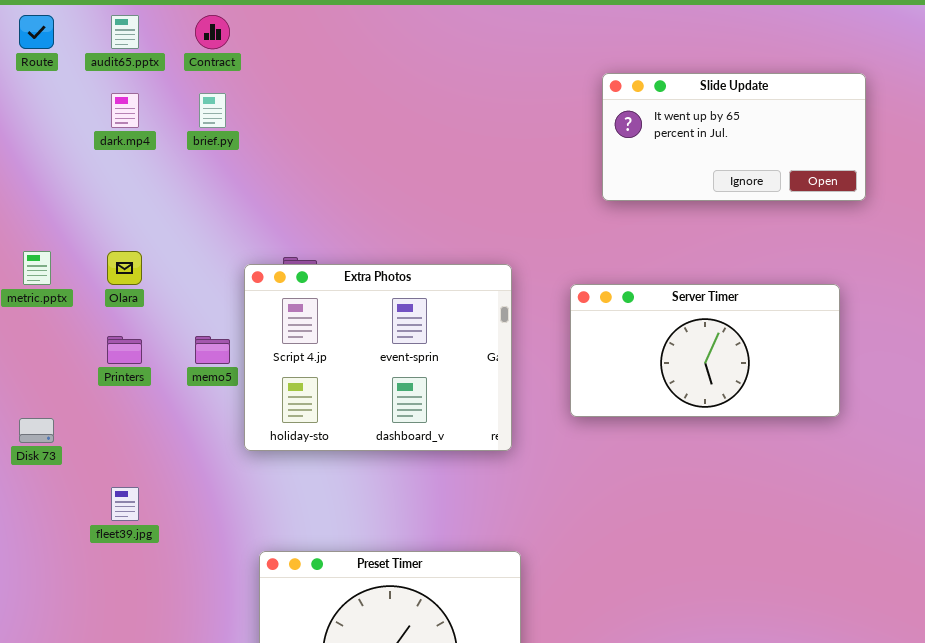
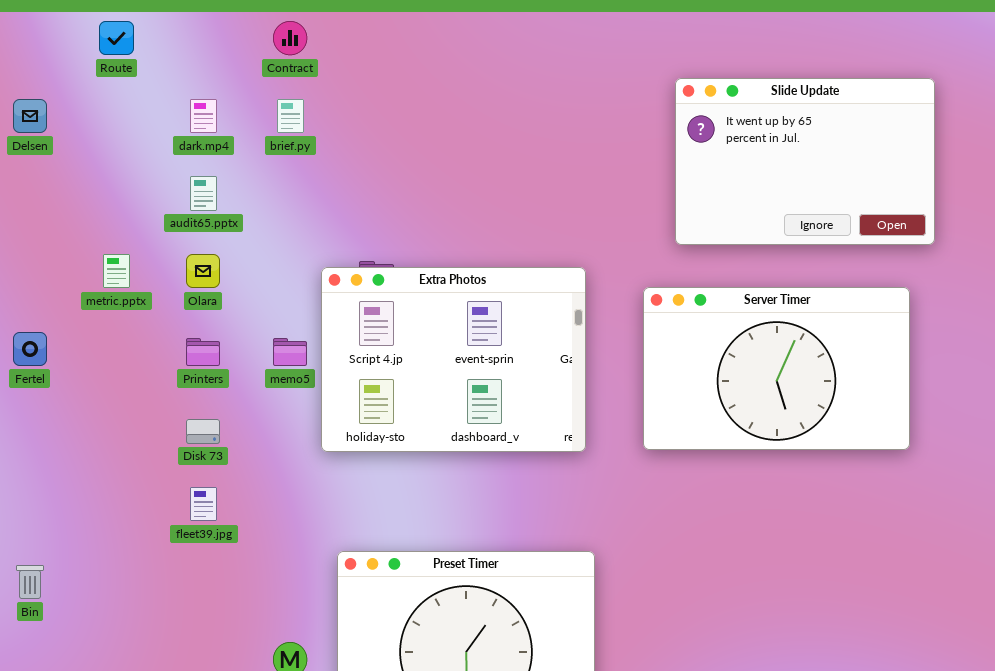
audit65.pptx: [111,15,139,49] -> [190,176,217,211], moved
Slide Update: [602,73,866,201] -> [675,78,935,245], resized
Server Timer: [570,284,840,417] -> [643,287,910,450], resized
Disk 73: [19,418,54,443] -> [186,419,220,444], moved

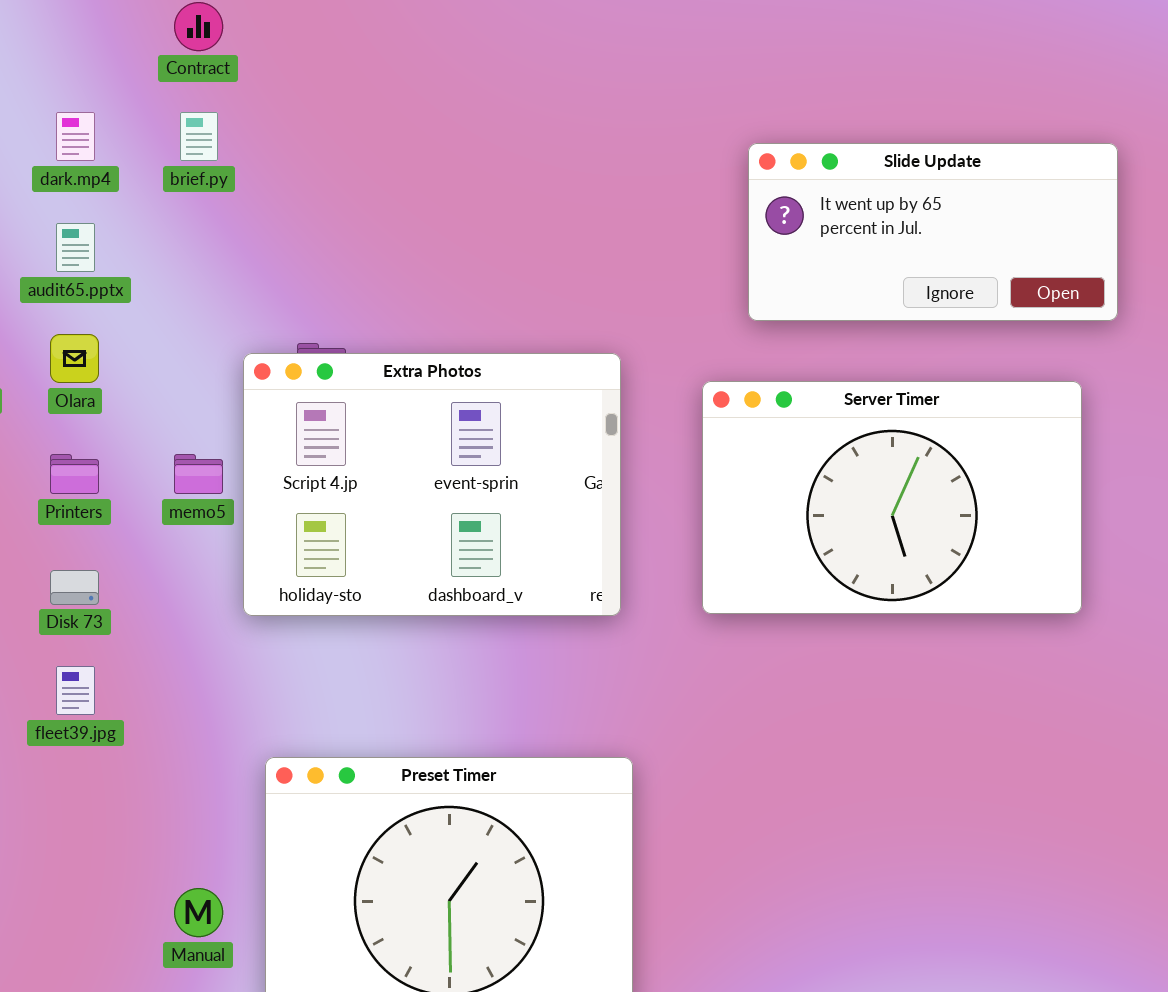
Slide Update: [675,78,935,245] -> [748,143,1118,321], resized

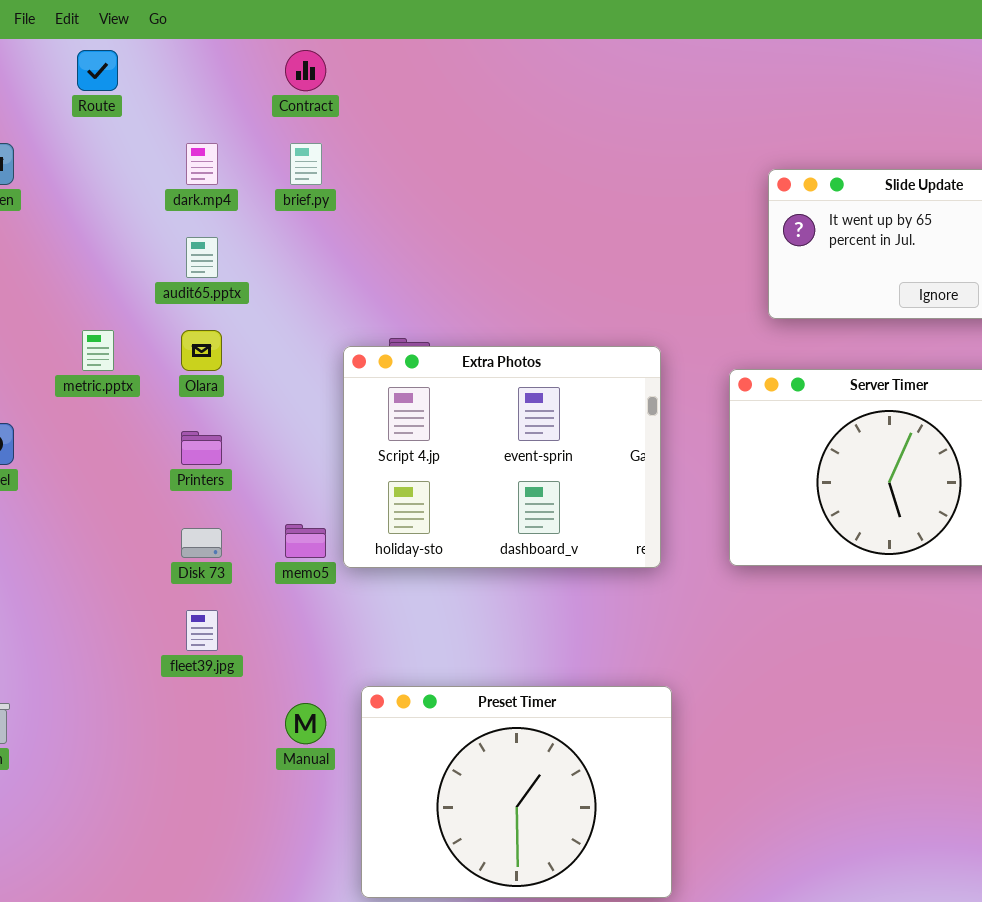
memo5: [174,454,223,494] -> [285,524,326,558], moved
Manual: [174,888,223,937] -> [285,703,326,744], moved

